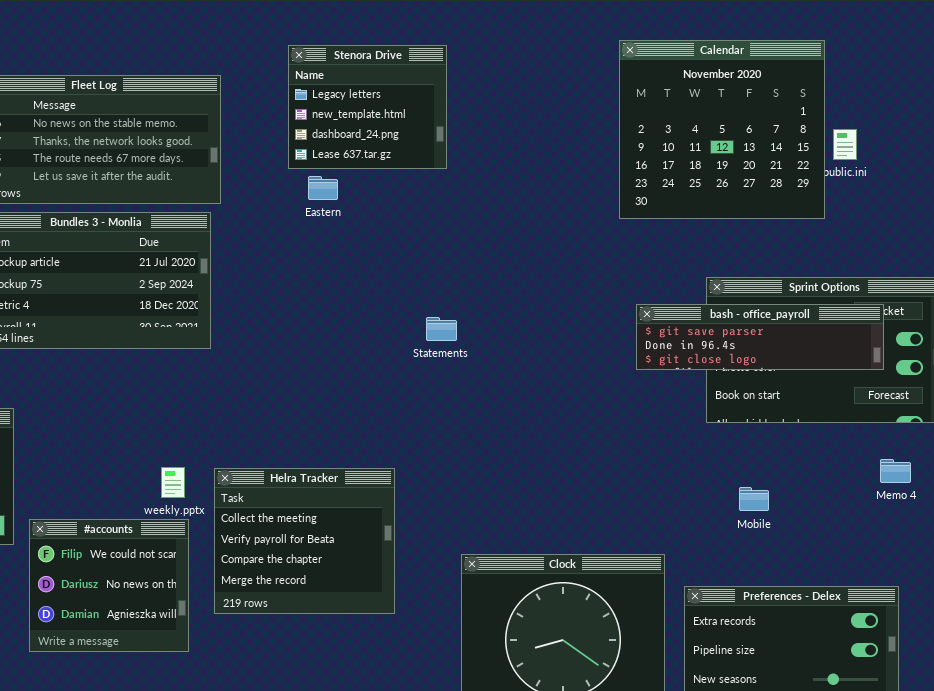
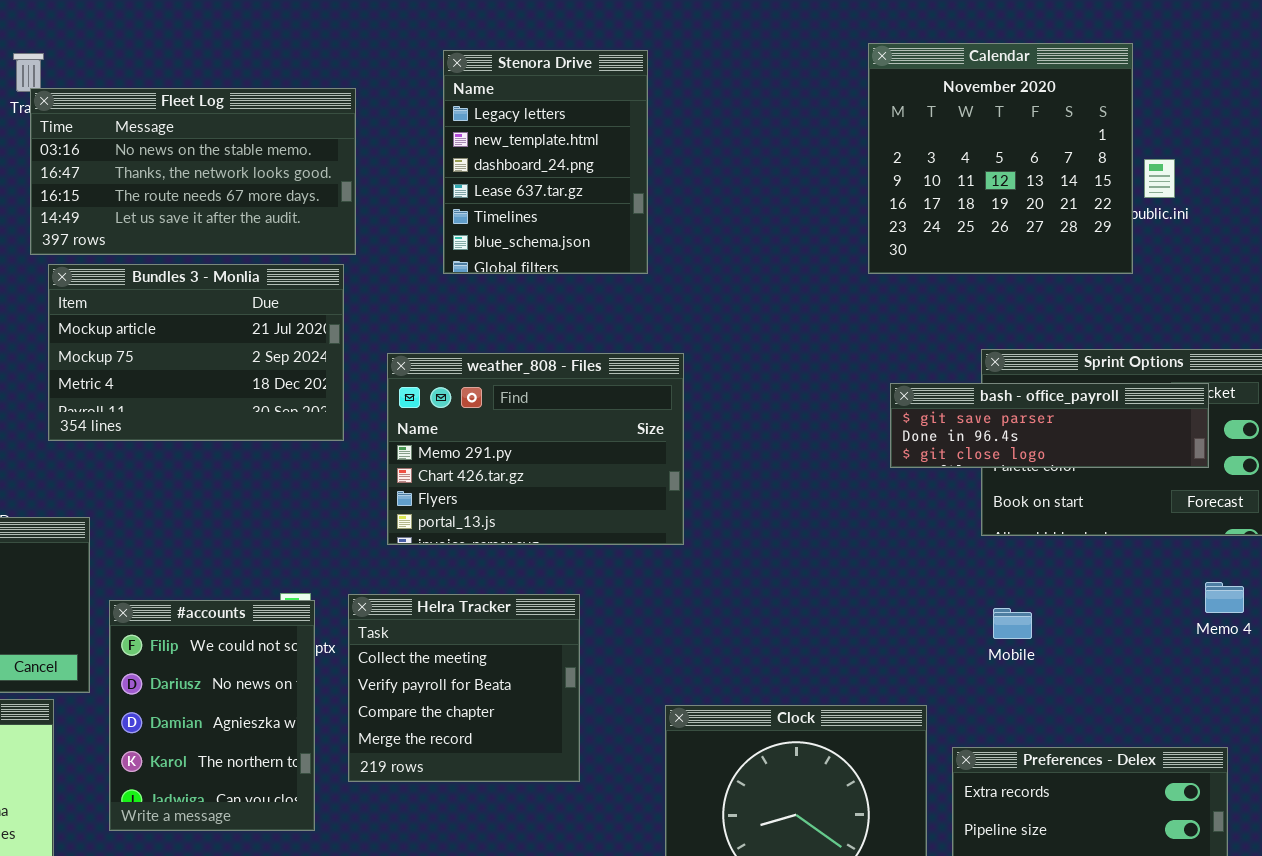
Stenora Drive: [288,45,447,169] -> [443,50,648,274], resized
weather_808 - Files: none -> [387,353,684,545], opened
Mobile: [739,487,769,511] -> [993,608,1032,639], moved
#accounts: [29,519,189,652] -> [109,600,315,831], resized

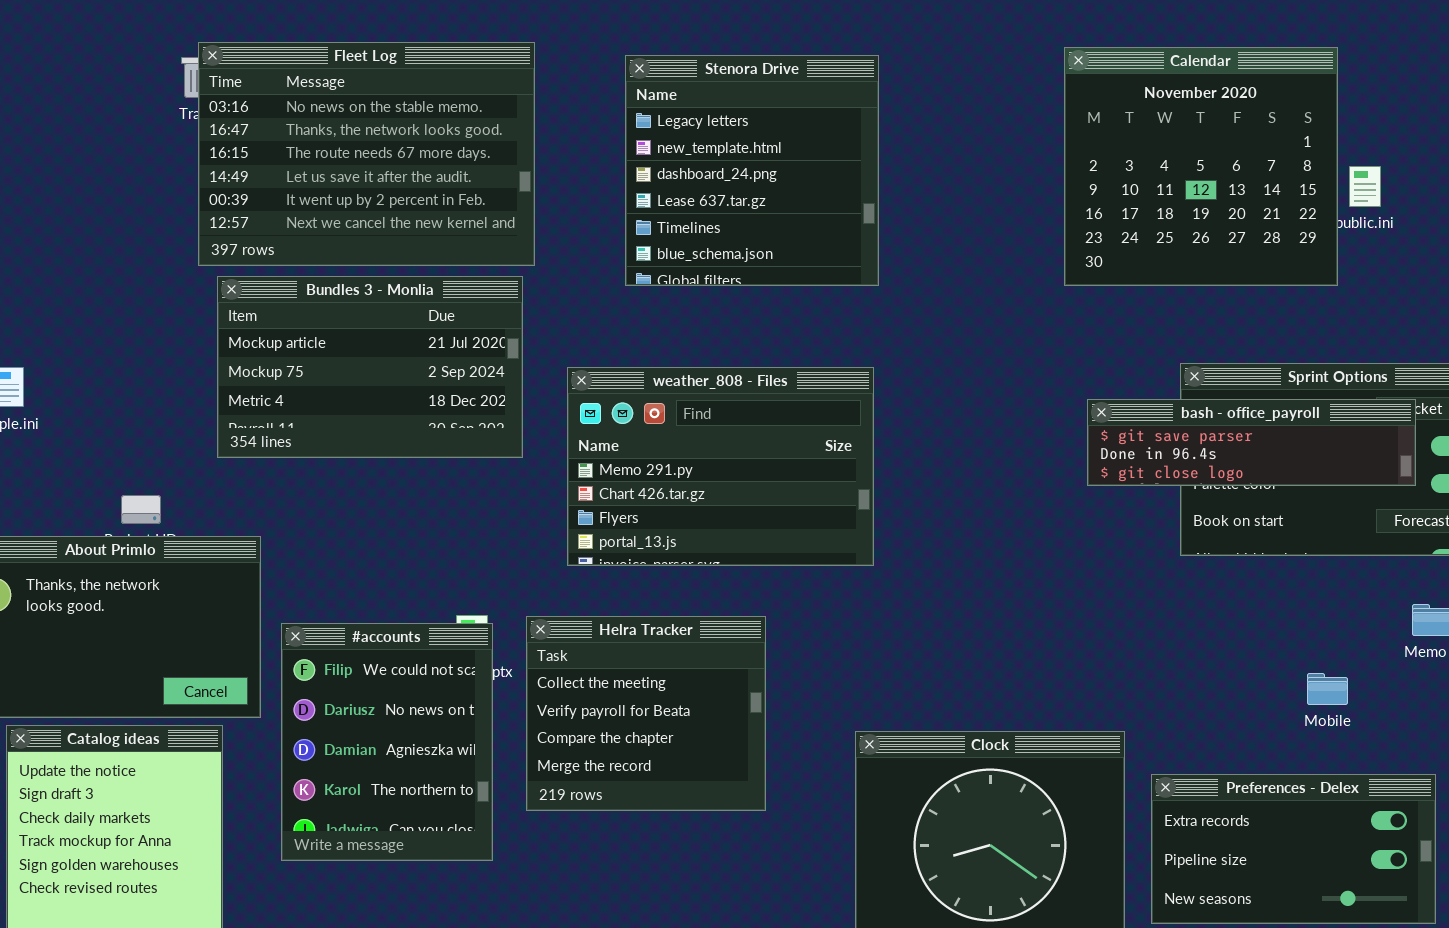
Stenora Drive: [443,50,648,274] -> [625,55,879,286], resized
Fleet Log: [30,88,356,255] -> [198,42,535,266], resized
Mobile: [993,608,1032,639] -> [1307,673,1348,705], moved

